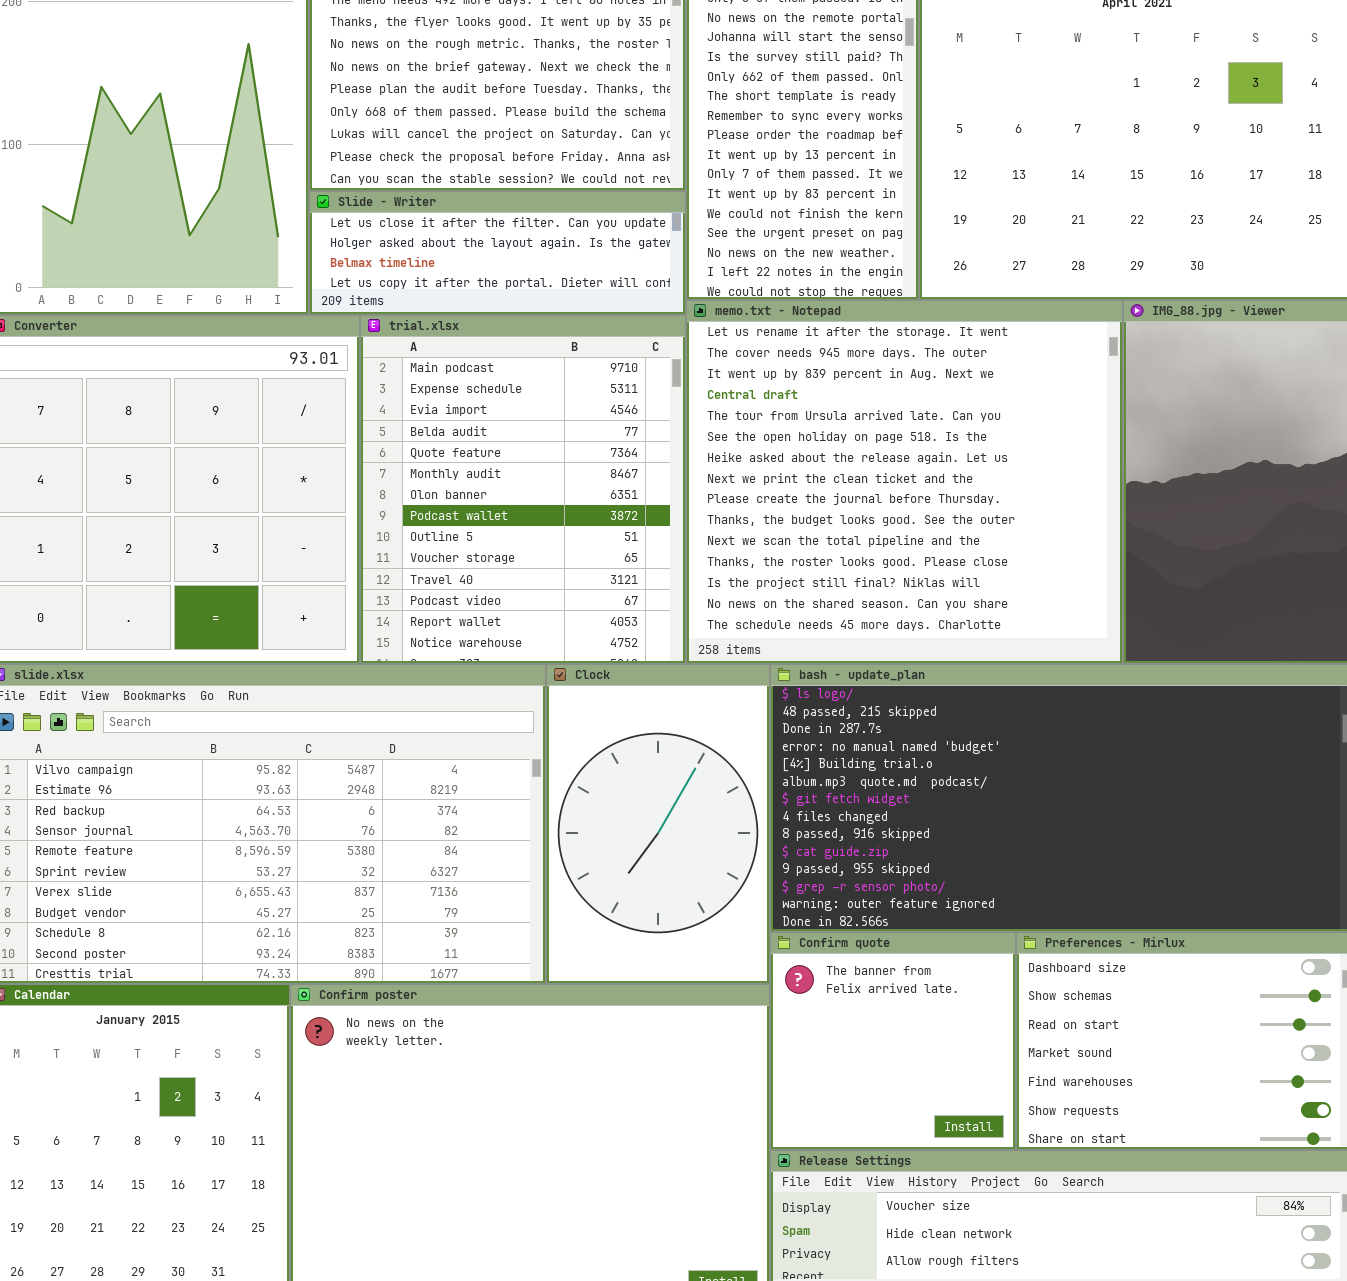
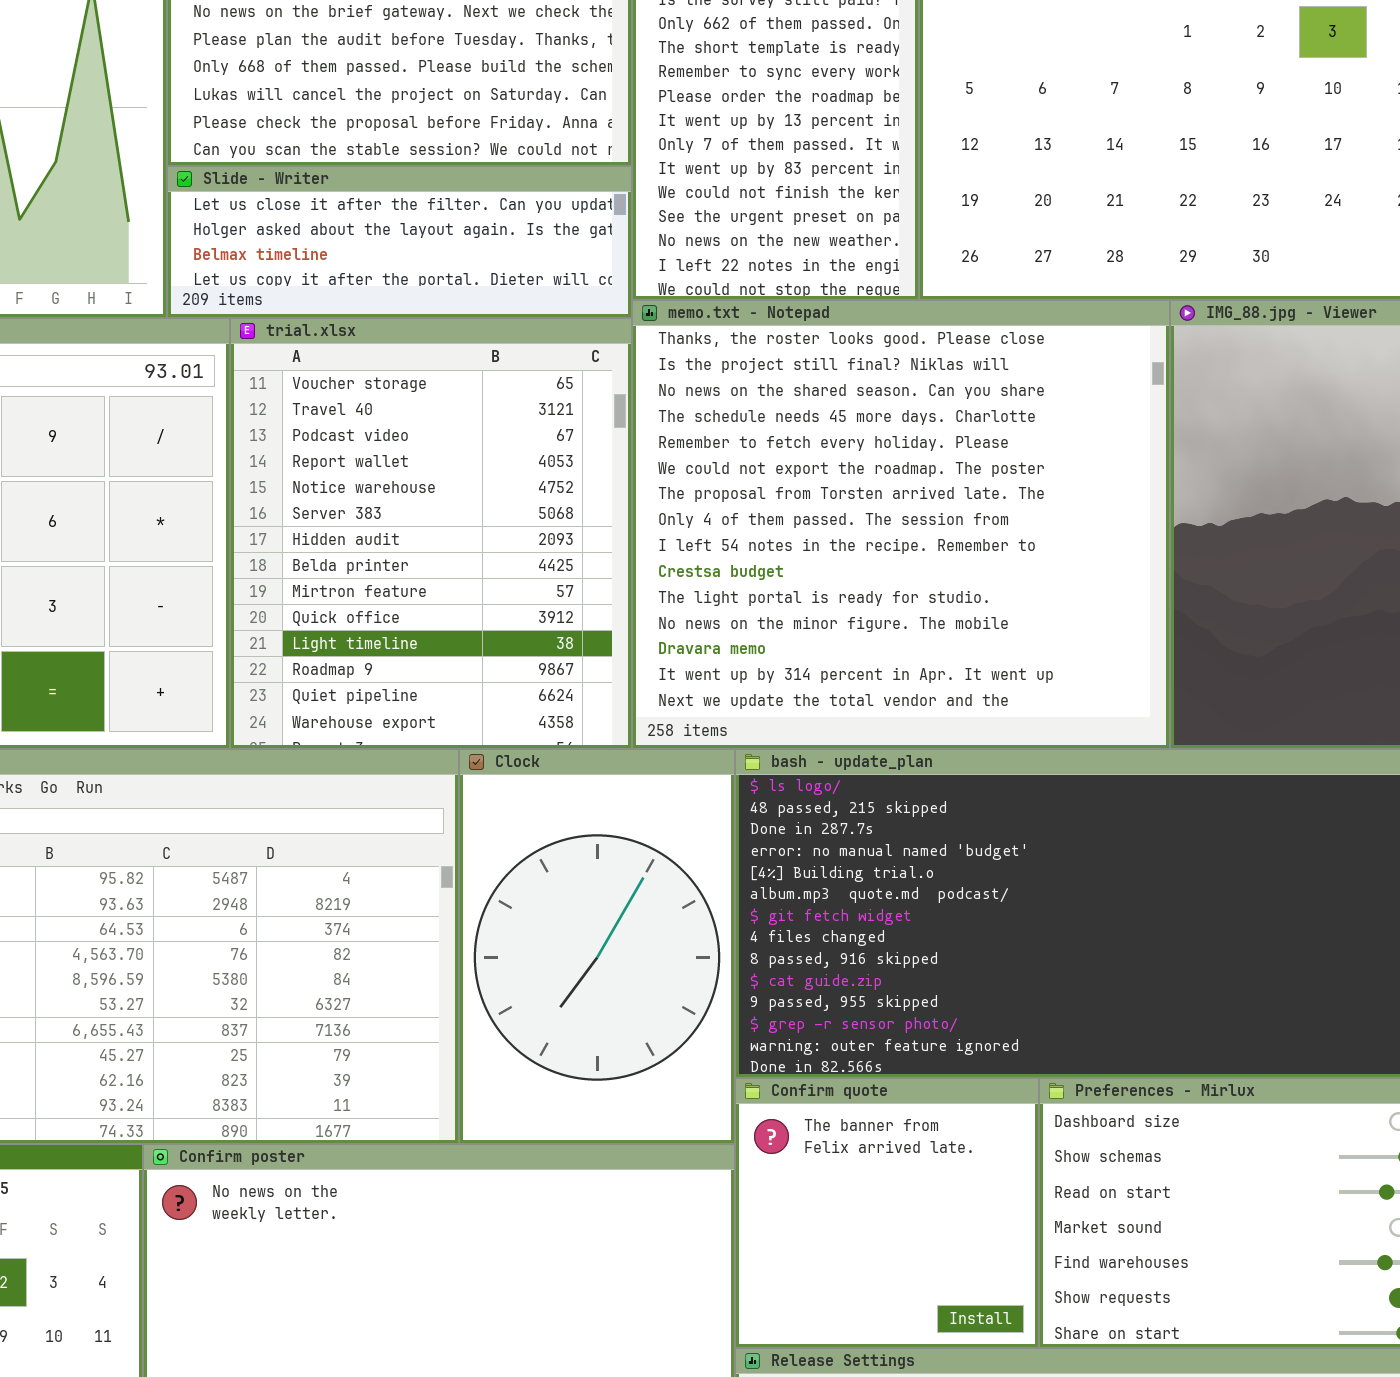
memo.txt - Notepad: [686,300,1123,664] -> [632,300,1170,749], scrolled down 11 rows
trial.xlsx: [360,315,686,664] -> [230,318,632,749], scrolled down 9 rows

